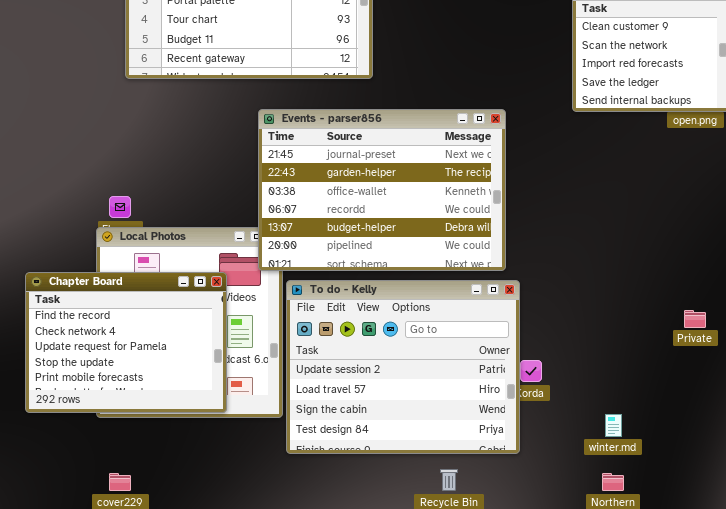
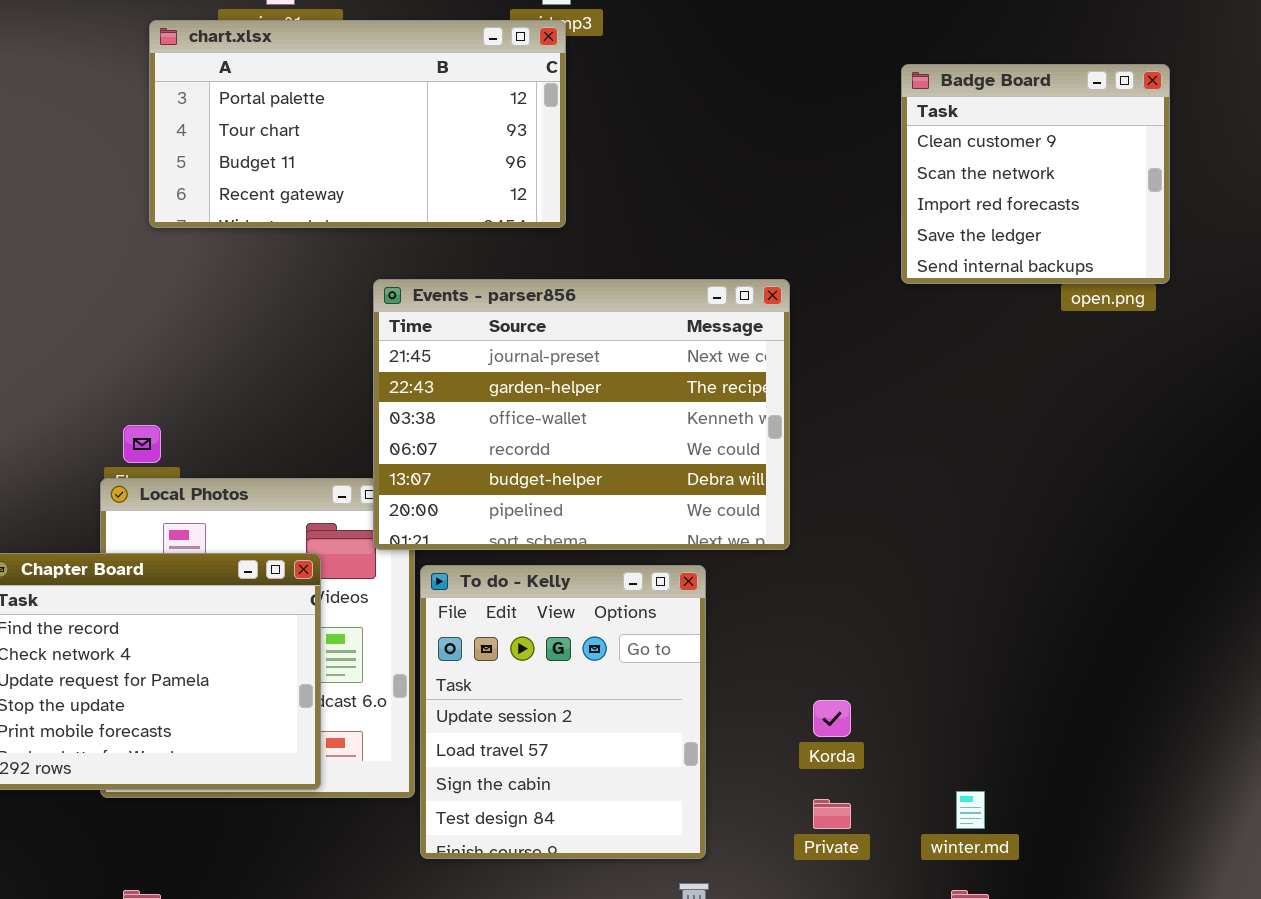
To do - Kelly: [286,280,520,454] -> [420,565,706,859], resized
Private: [684,310,706,328] -> [813,799,851,829], moved

